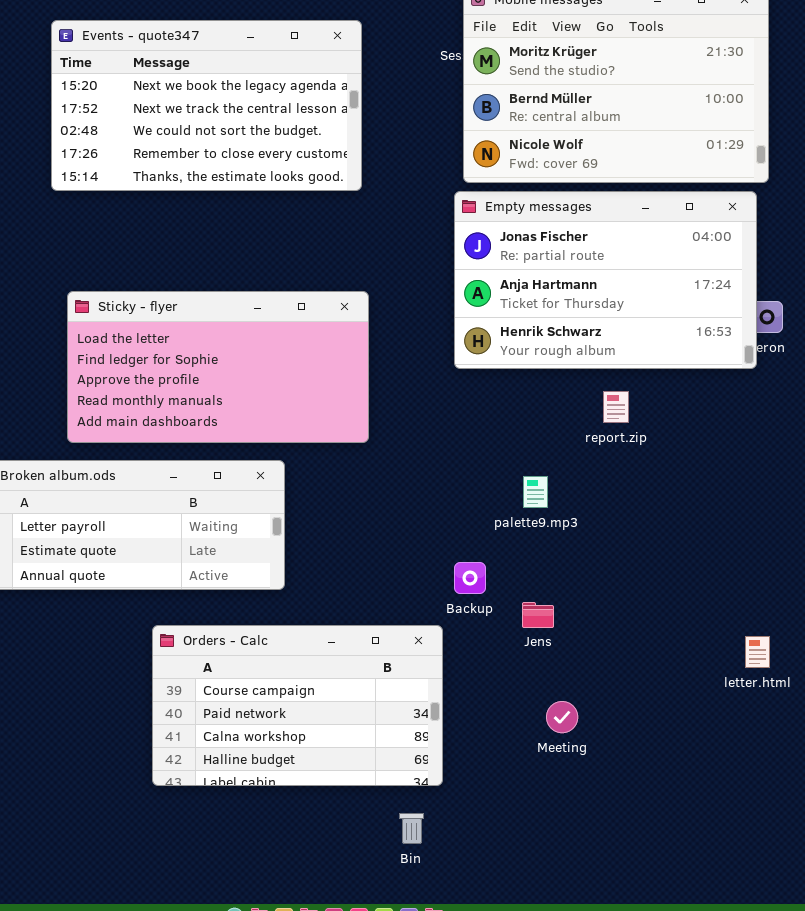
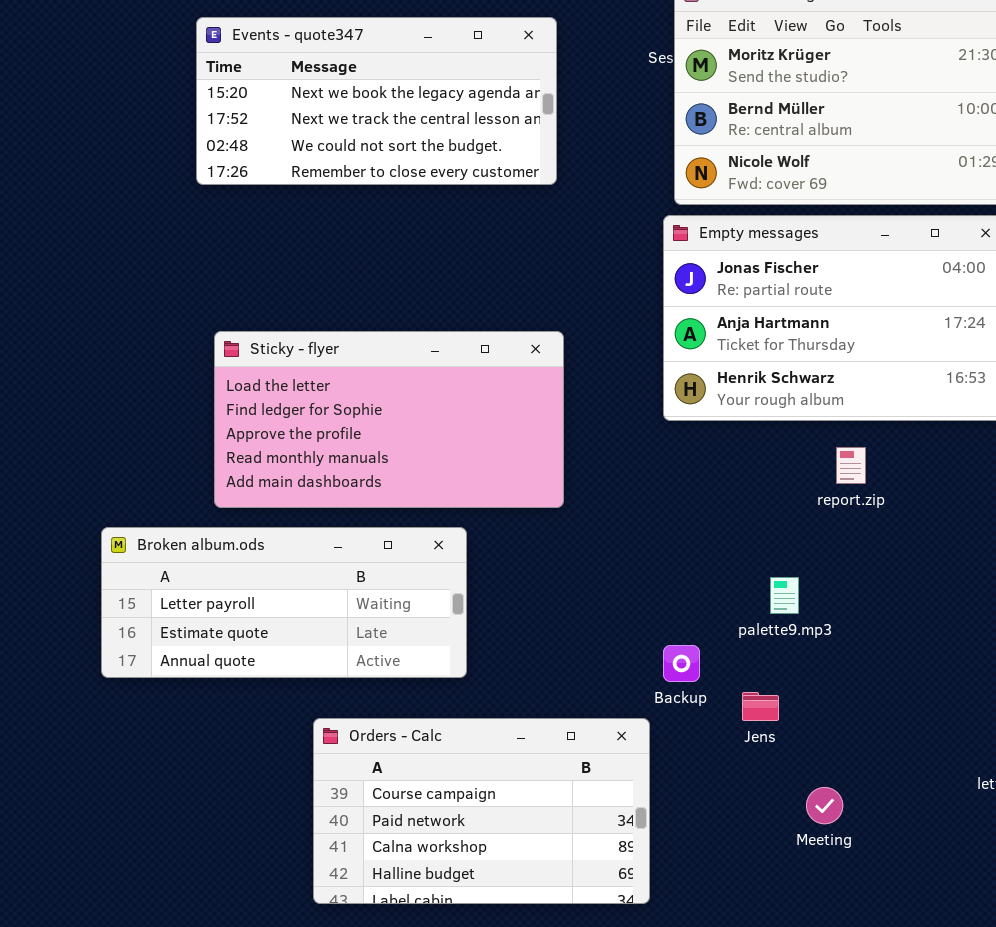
Events - quote347: [51,20,362,191] -> [196,17,557,185], resized
palette9.mp3: [523,476,548,508] -> [770,577,799,614], moved
Meeting: [546,701,578,733] -> [806,787,843,824], moved

